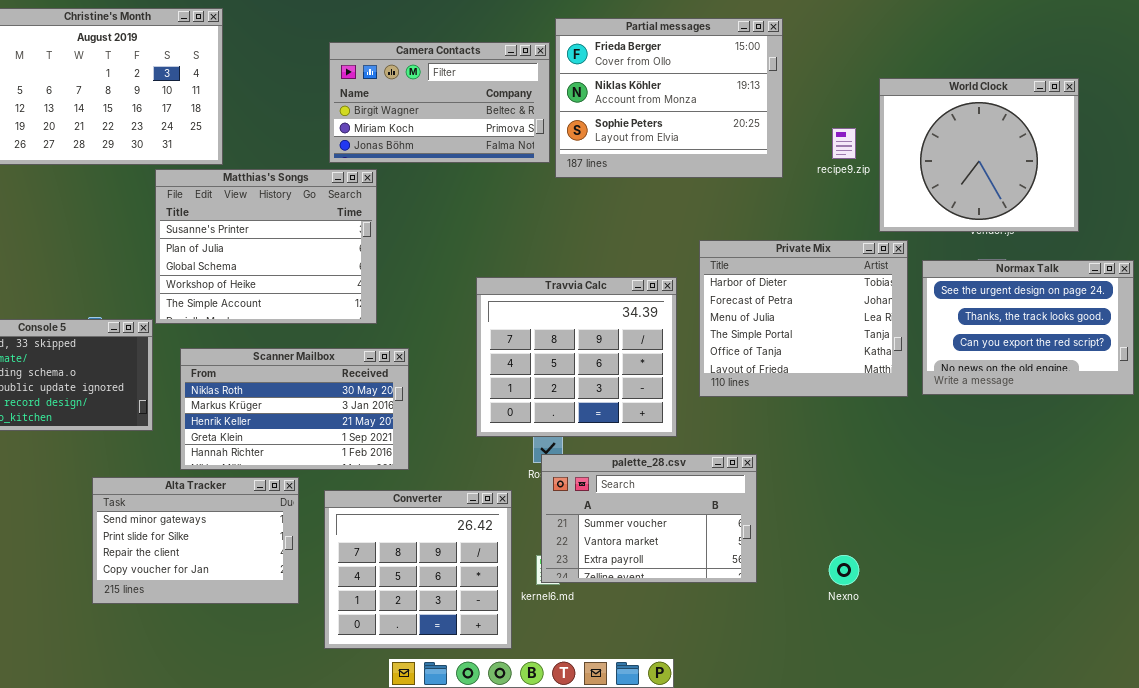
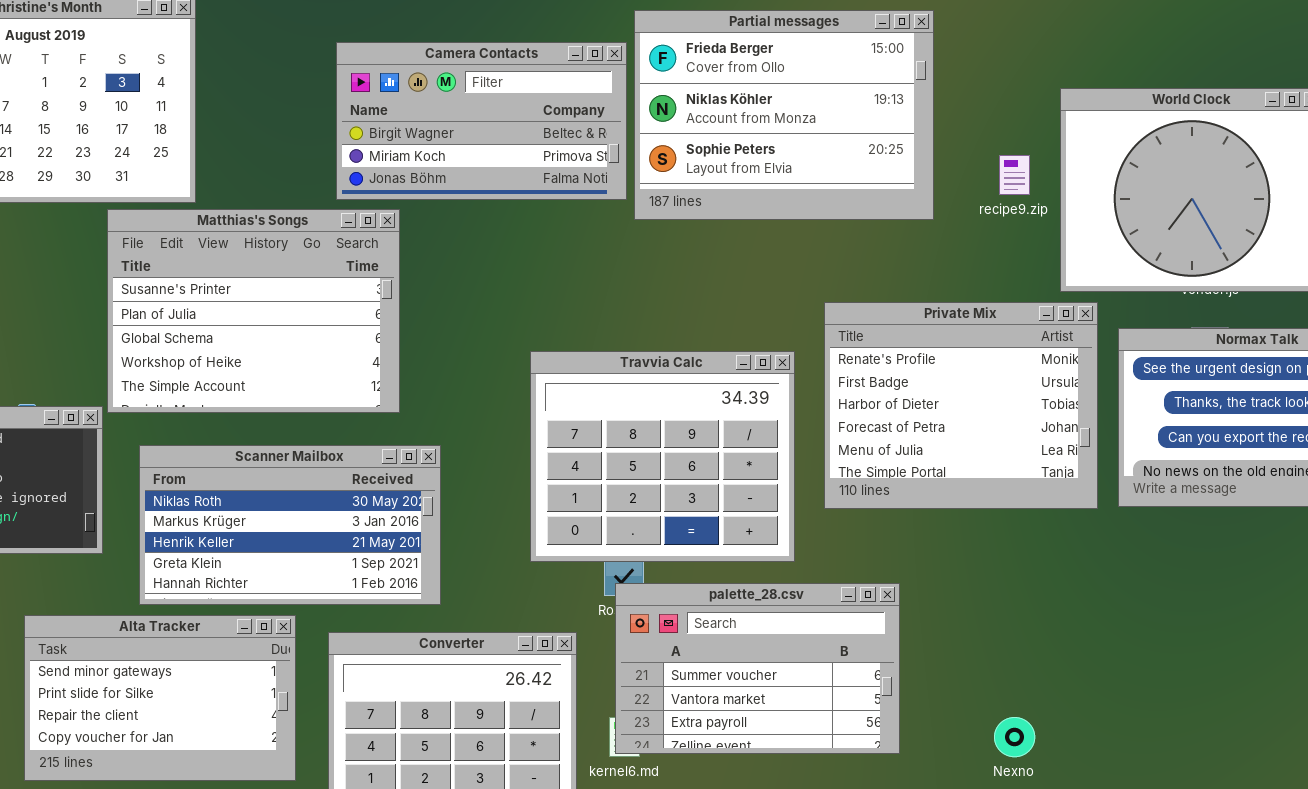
Private Mix: [699,240,908,397] -> [824,302,1098,509], scrolled up 2 rows

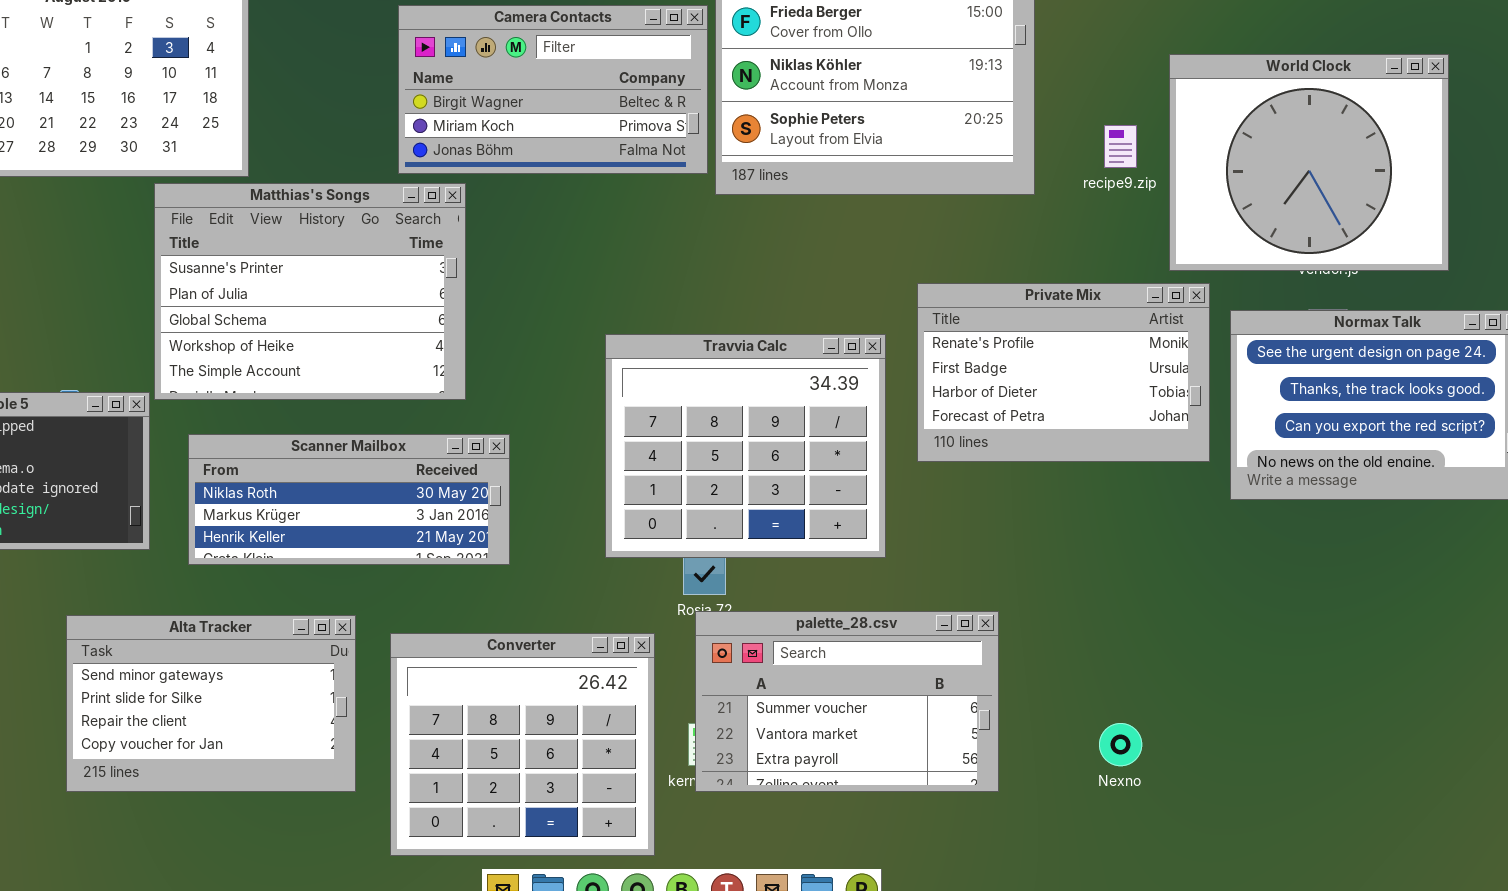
Private Mix: [824,302,1098,509] -> [917,283,1210,462], resized
Scanner Mailbox: [139,445,441,605] -> [188,434,510,565], resized
palette_28.csv: [615,583,900,754] -> [695,611,999,792], moved

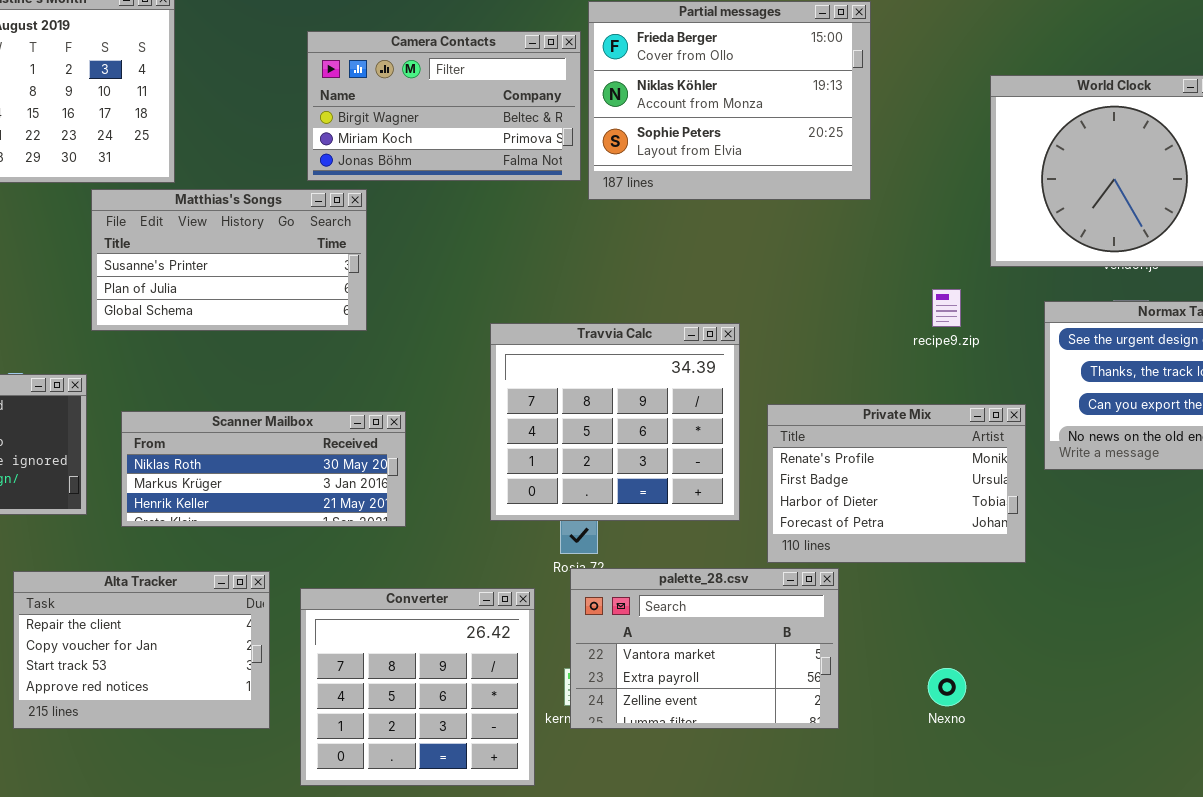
recipe9.zip: [1104,125,1137,168] -> [932,289,961,327], moved
Matthias's Songs: [154,183,466,400] -> [91,189,367,331], resized
Private Mix: [917,283,1210,462] -> [767,404,1026,563], moved
palette_28.csv: [695,611,999,792] -> [570,568,839,729], scrolled down 1 row
Alta Tracker: [66,615,356,792] -> [13,571,270,729], scrolled down 2 rows

